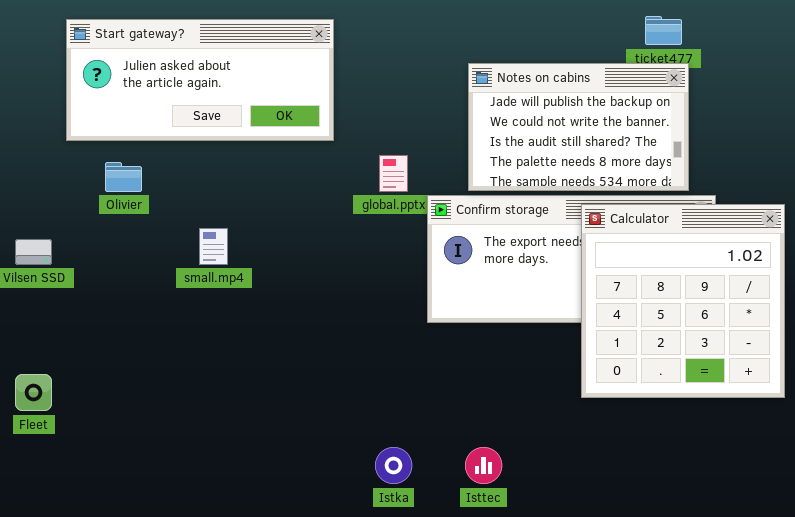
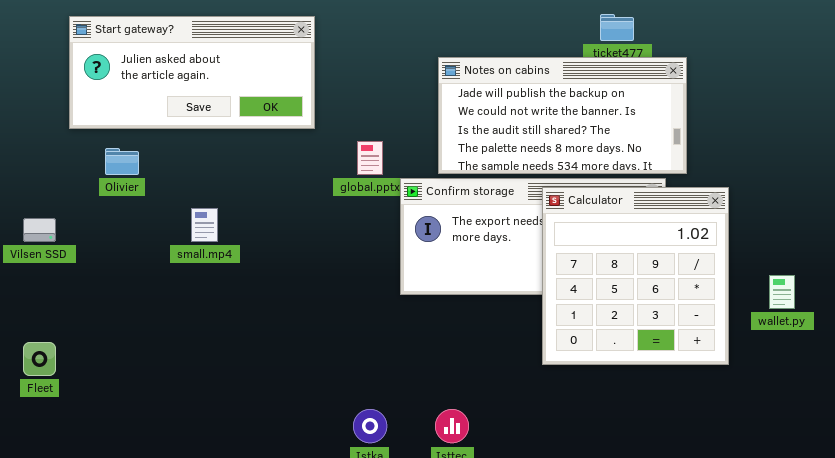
Notes on cabins: [468,63,689,191] -> [438,57,687,174], resized

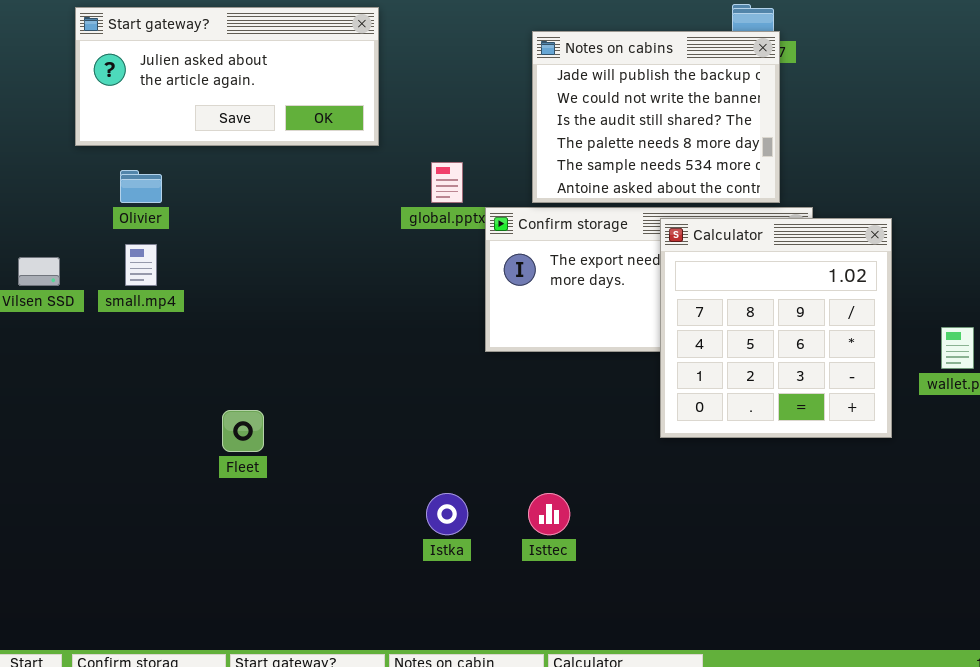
Notes on cabins: [438,57,687,174] -> [532,31,780,203], resized
small.mp4: [191,208,218,242] -> [125,244,157,286], moved
Fleet: [23,342,56,376] -> [222,410,264,452], moved

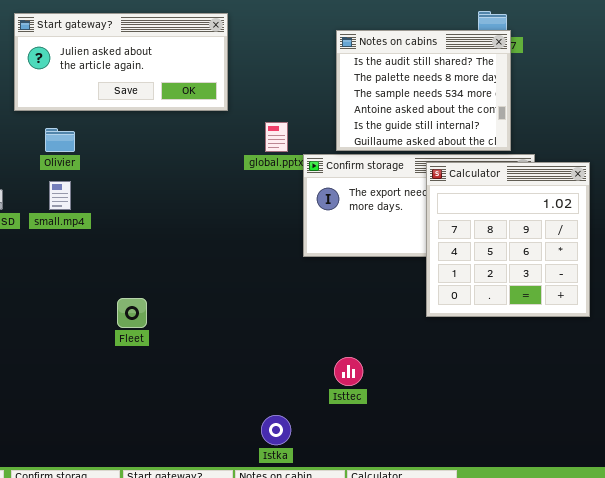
Notes on cabins: [532,31,780,203] -> [336,30,511,151], scrolled down 2 rows
Istka: [426,493,468,535] -> [261,415,291,445], moved

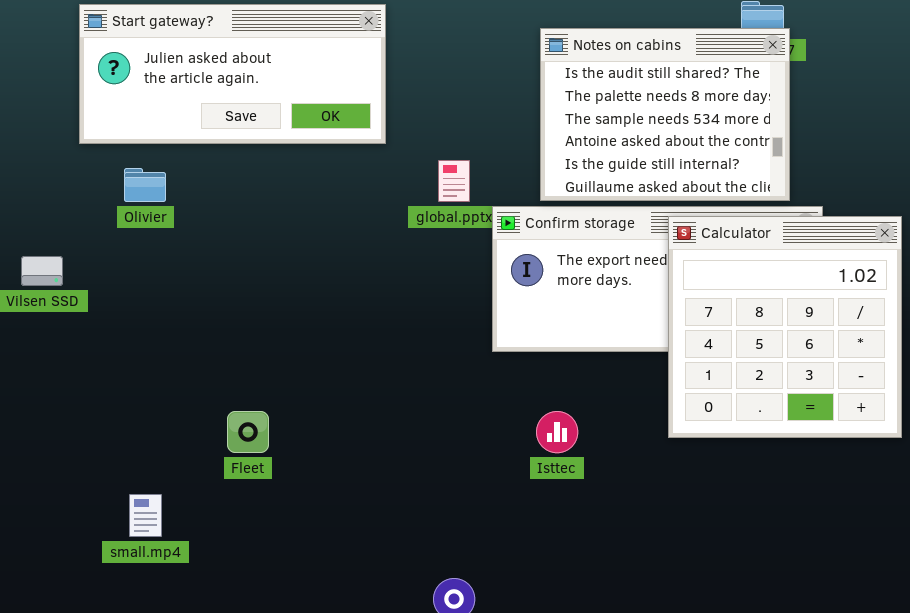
small.mp4: [49,181,71,210] -> [129,494,162,537], moved
Isttec: [334,357,363,386] -> [536,411,578,453], moved

